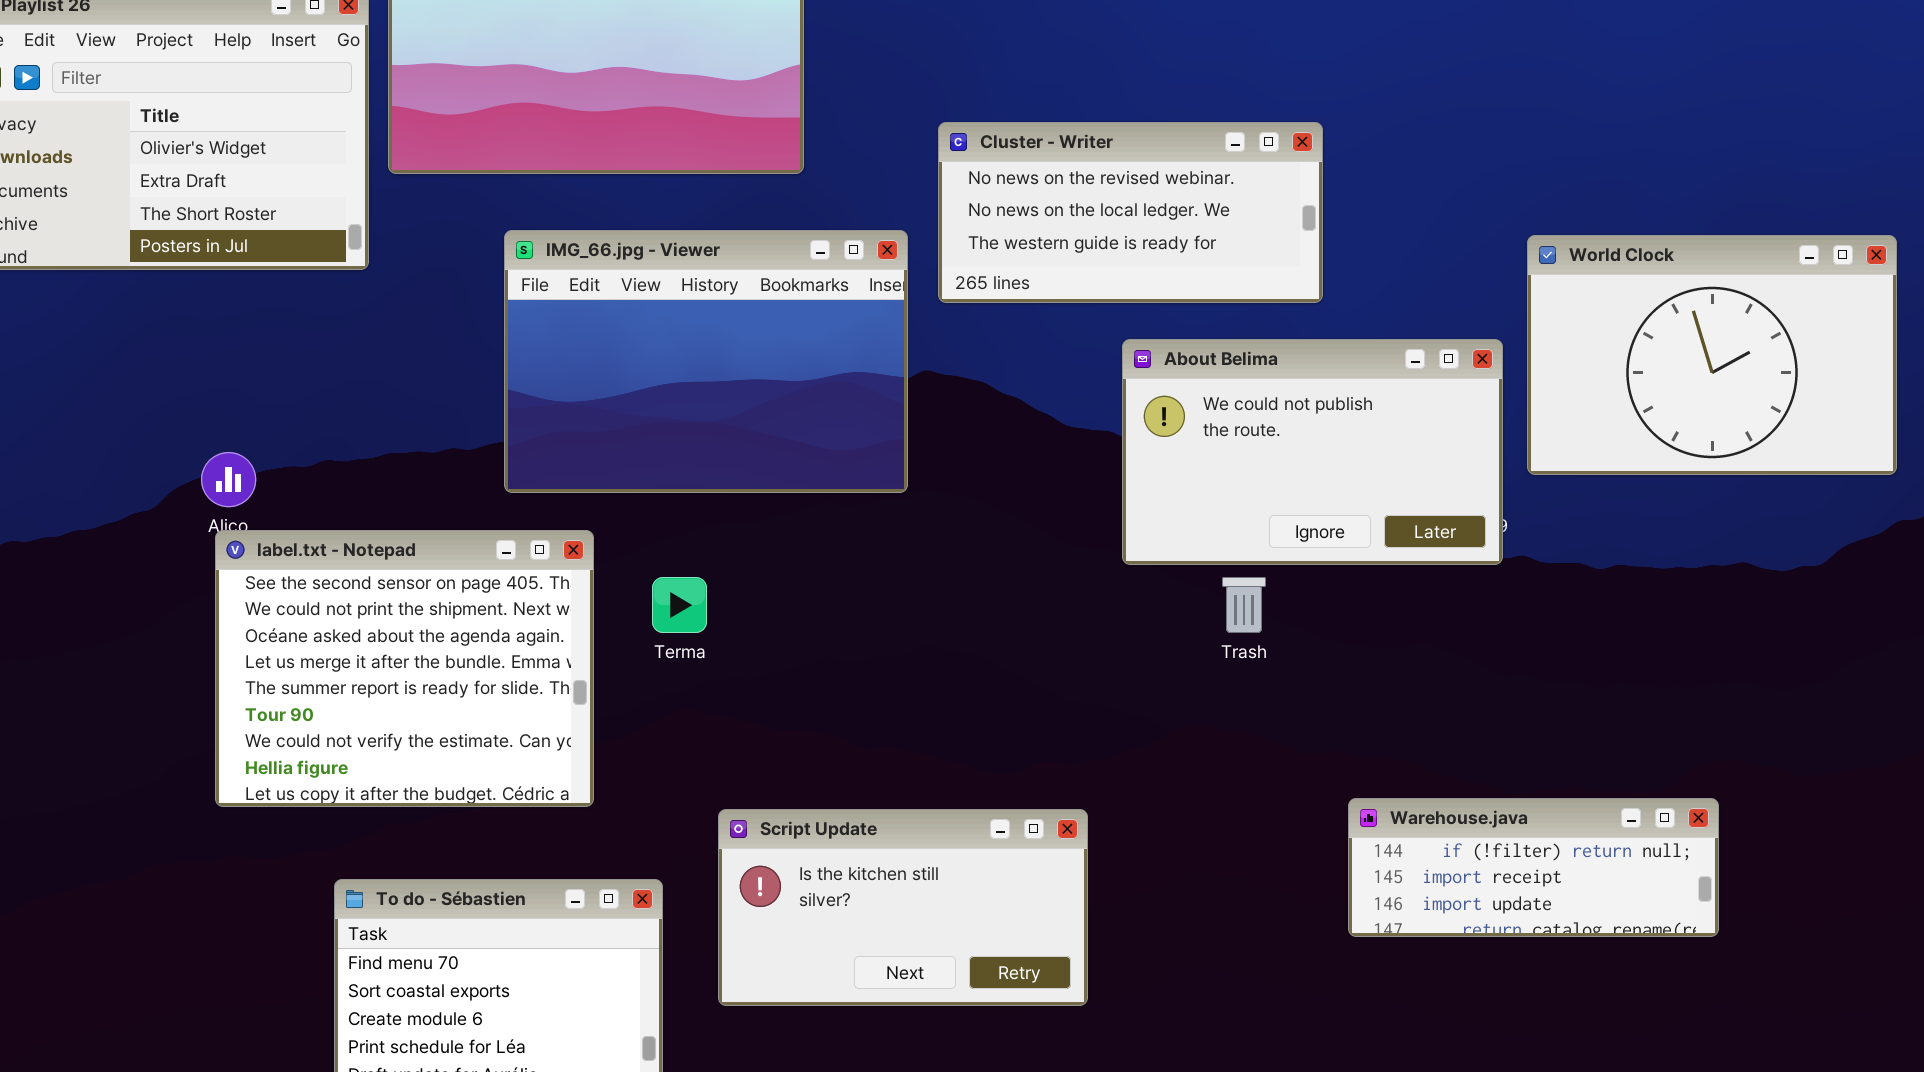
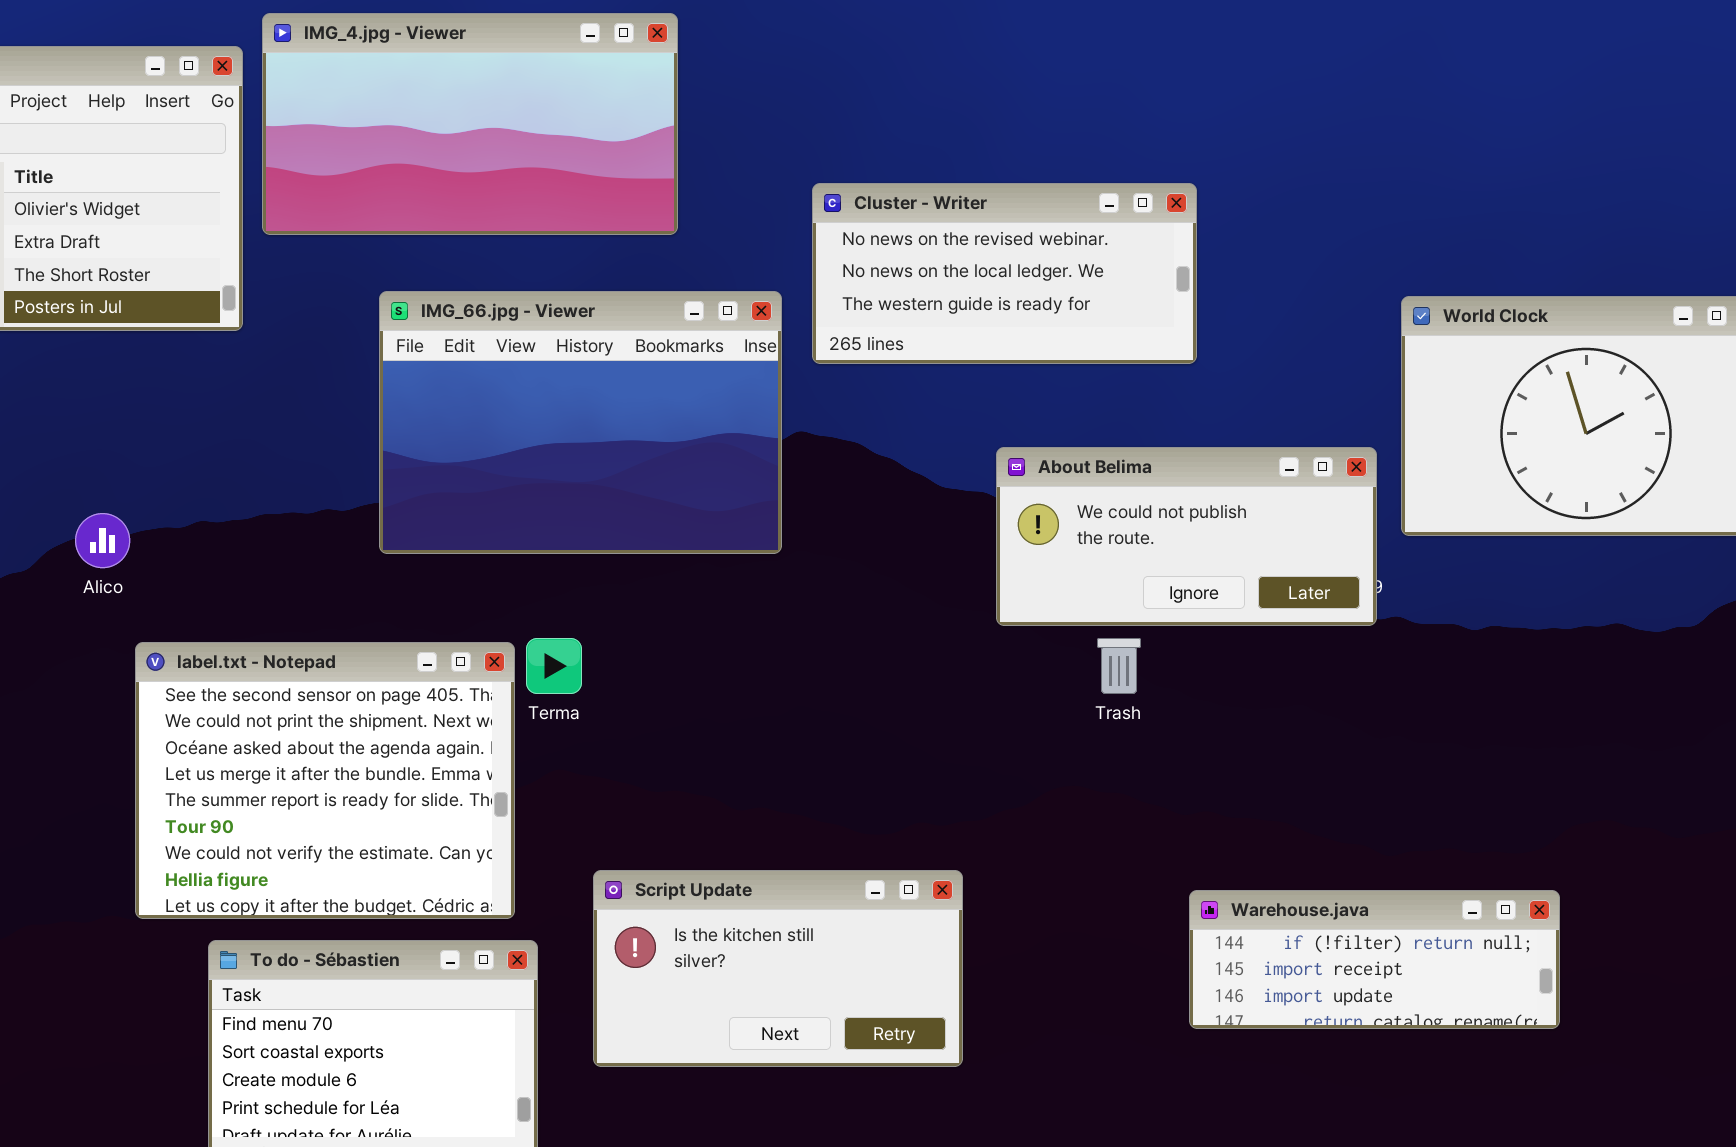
About Belima: [1122,339,1503,565] -> [996,447,1377,626], resized
label.txt - Notepad: [215,530,594,807] -> [135,642,515,919], moved
Warehouse.java: [1348,798,1719,937] -> [1189,890,1560,1029], moved

